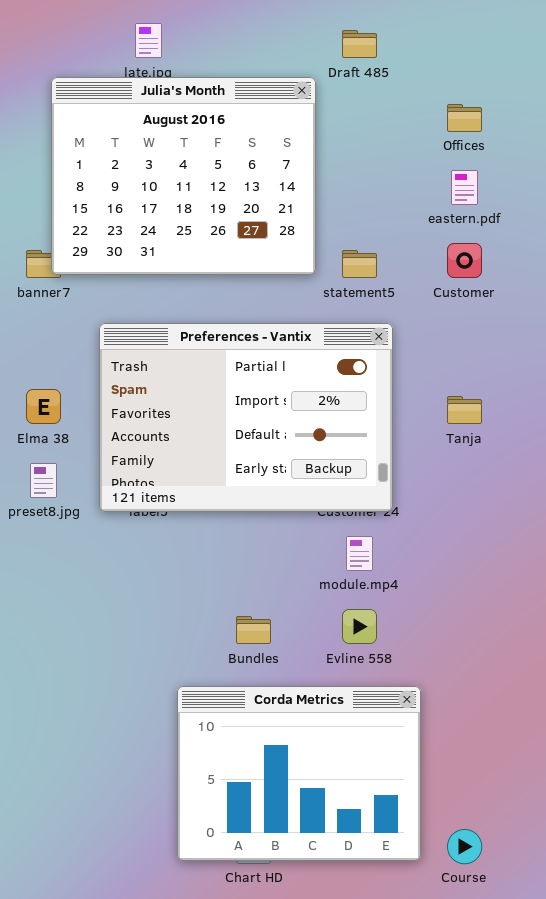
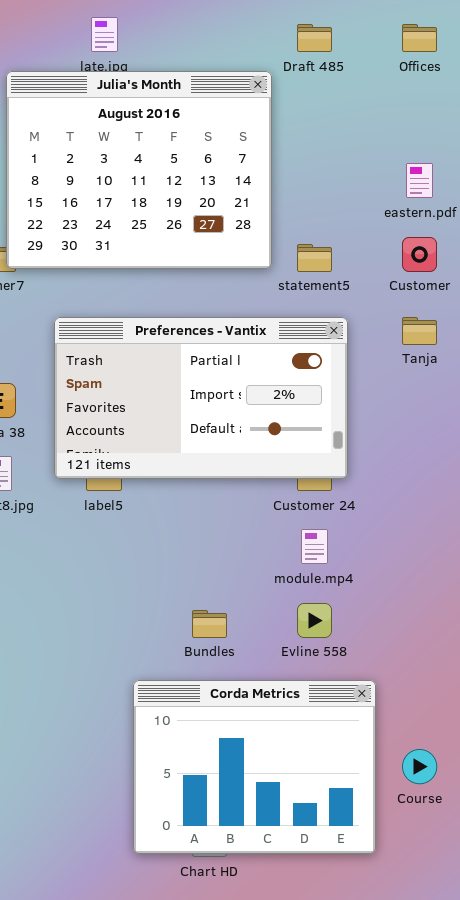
Offices: [447,104,482,132] -> [402,24,437,52], moved
Preferences - Vantix: [99,323,393,512] -> [54,317,348,479], resized
Tanja: [447,396,482,424] -> [402,317,437,345], moved
Course: [447,829,482,864] -> [402,749,437,784], moved

